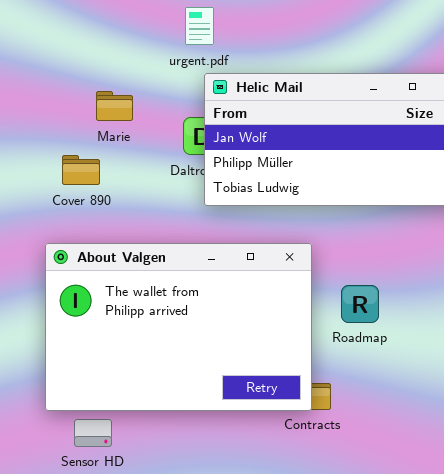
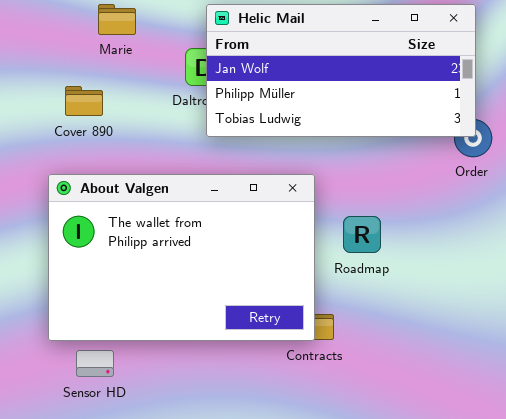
Marie: [96,91,133,121] -> [98,4,136,35], moved

